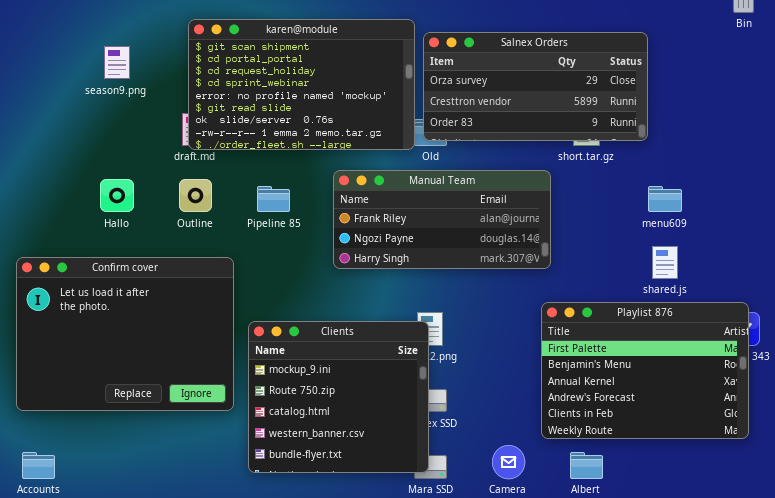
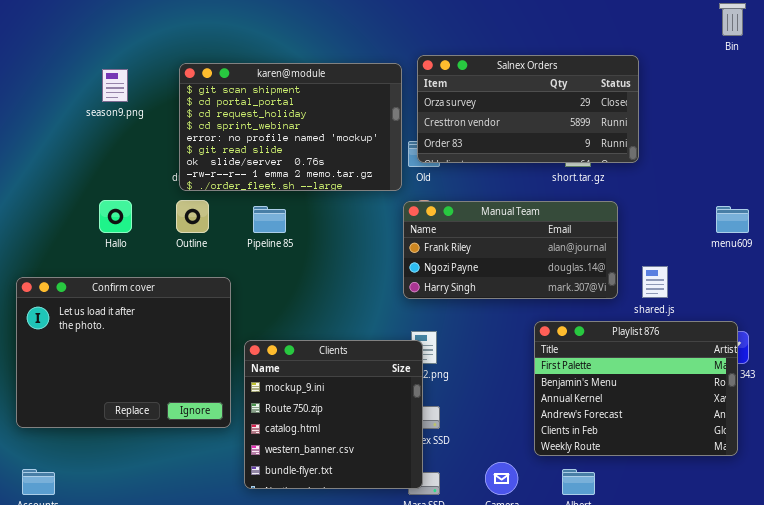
karen@module: [188,19,415,150] -> [179,63,402,191], moved
Manual Team: [333,170,551,269] -> [403,201,618,299], moved
menu609: [648,186,682,212] -> [716,206,749,233], moved

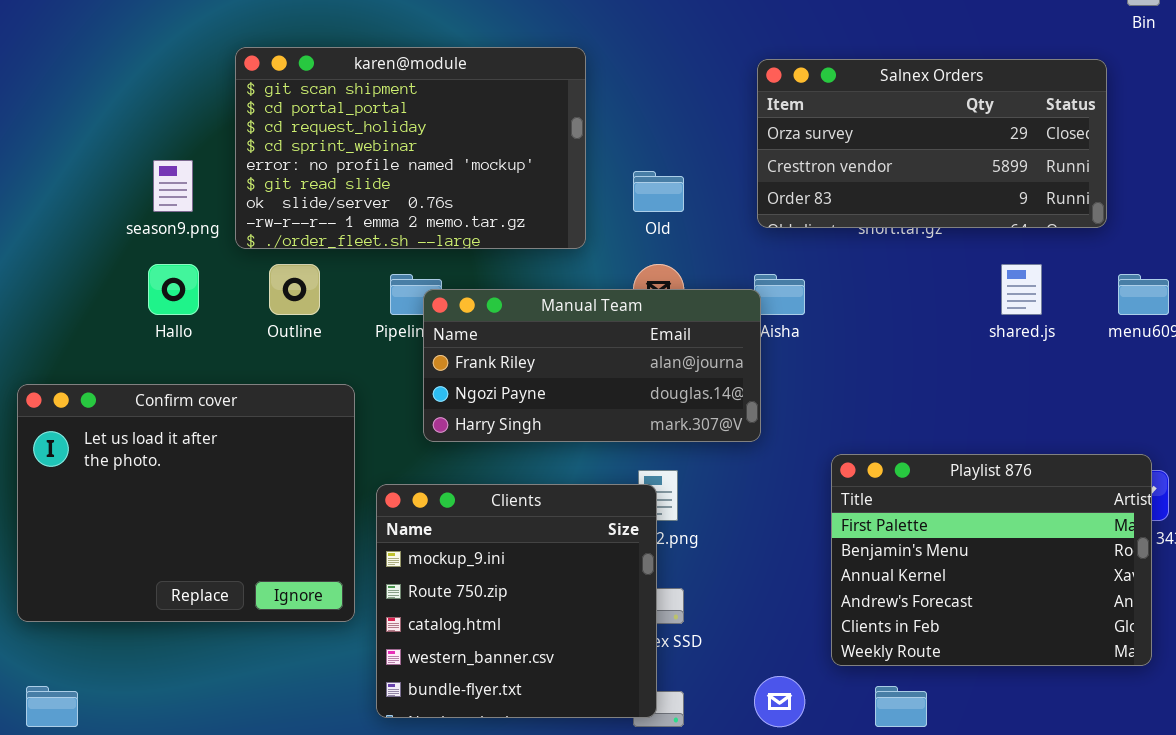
Salnex Orders: [417,55,639,163] -> [757,59,1107,228], moved
karen@module: [179,63,402,191] -> [235,47,586,249], moved
season9.png: [102,69,128,102] -> [153,160,193,212], moved
Manual Team: [403,201,618,299] -> [423,289,761,442], moved
shared.js: [642,266,668,298] -> [1001,264,1042,315], moved

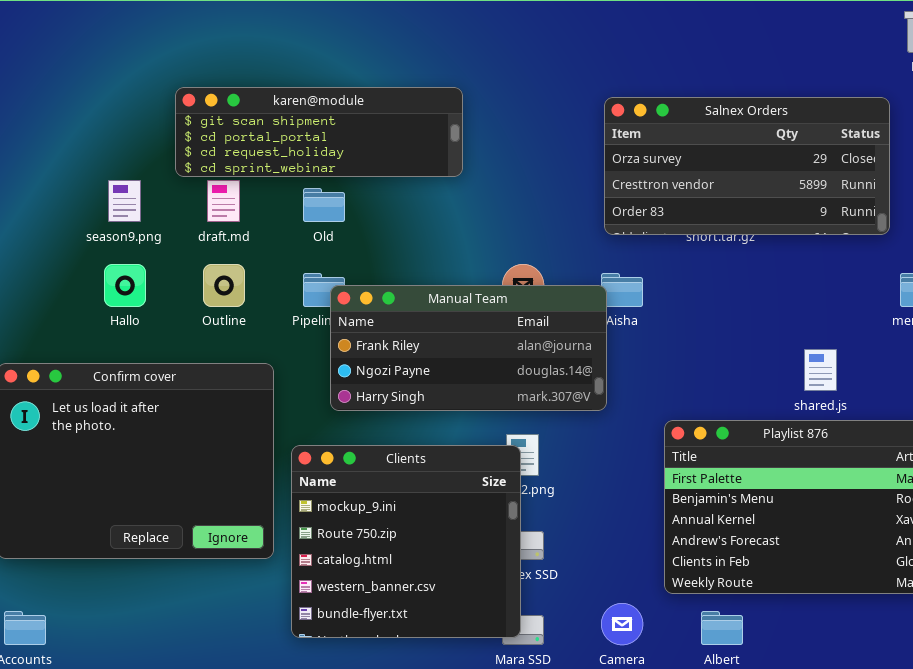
karen@module: [235,47,586,249] -> [175,87,463,177], resized
Old: [633,171,684,212] -> [303,188,345,222], moved
shared.js: [1001,264,1042,315] -> [804,349,837,391], moved

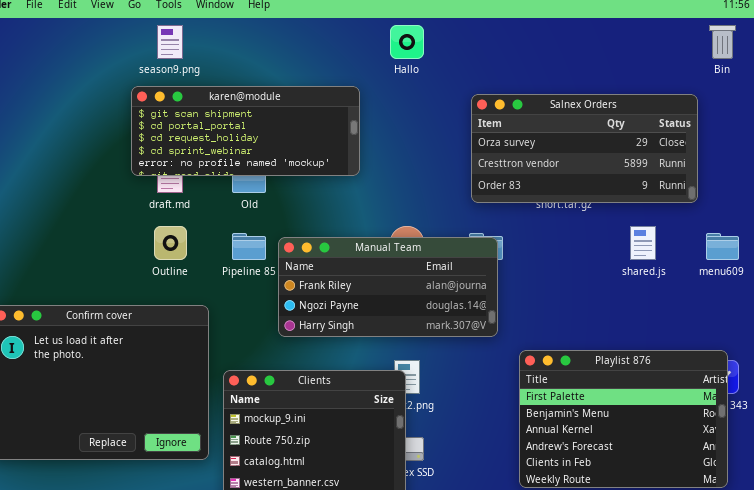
karen@module: [175,87,463,177] -> [131,86,360,176], resized
season9.png: [108,180,141,222] -> [157,25,183,59], moved
Hallo: [104,264,146,307] -> [390,25,424,59], moved
Manual Team: [330,285,607,411] -> [278,237,498,337], moved
shared.js: [804,349,837,391] -> [630,226,656,260], moved

